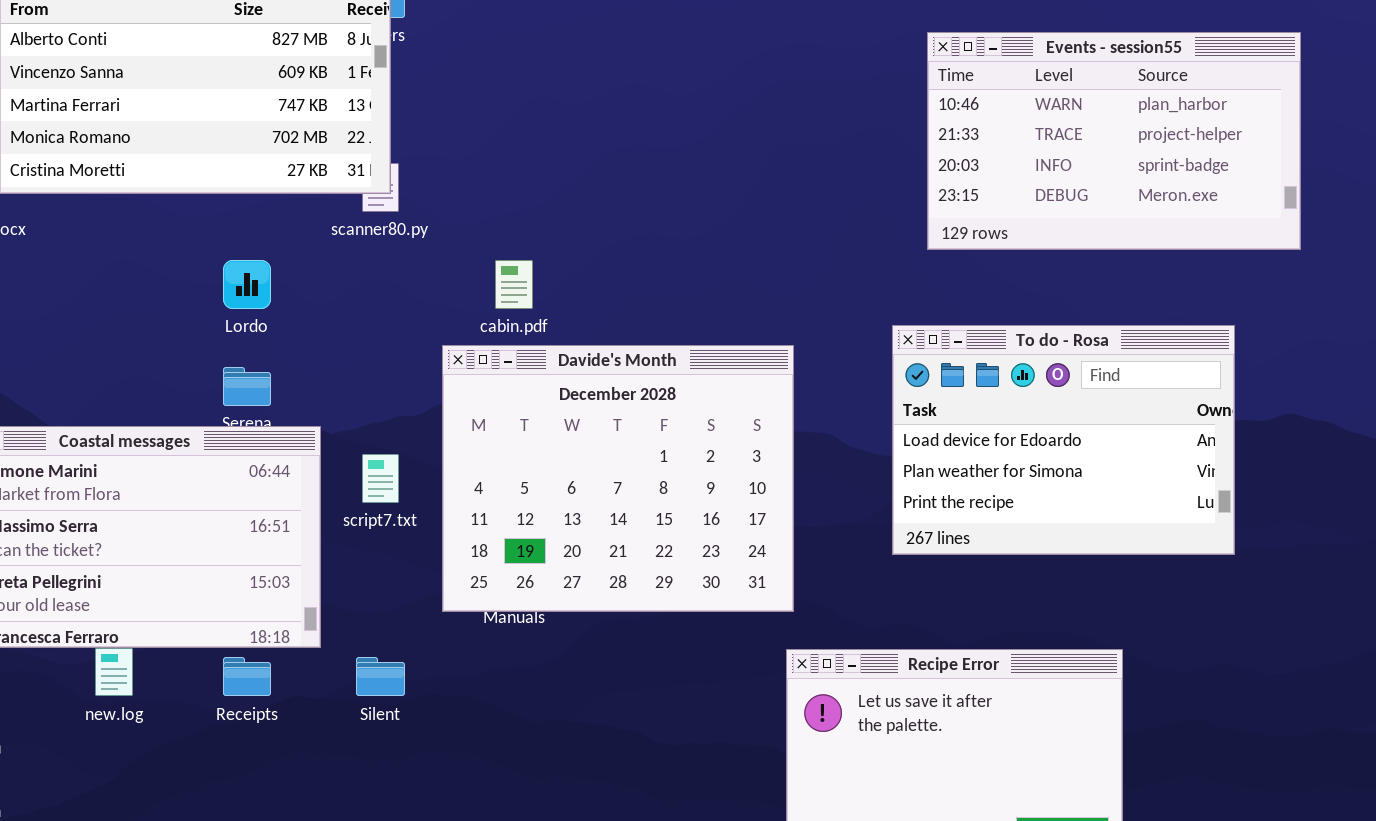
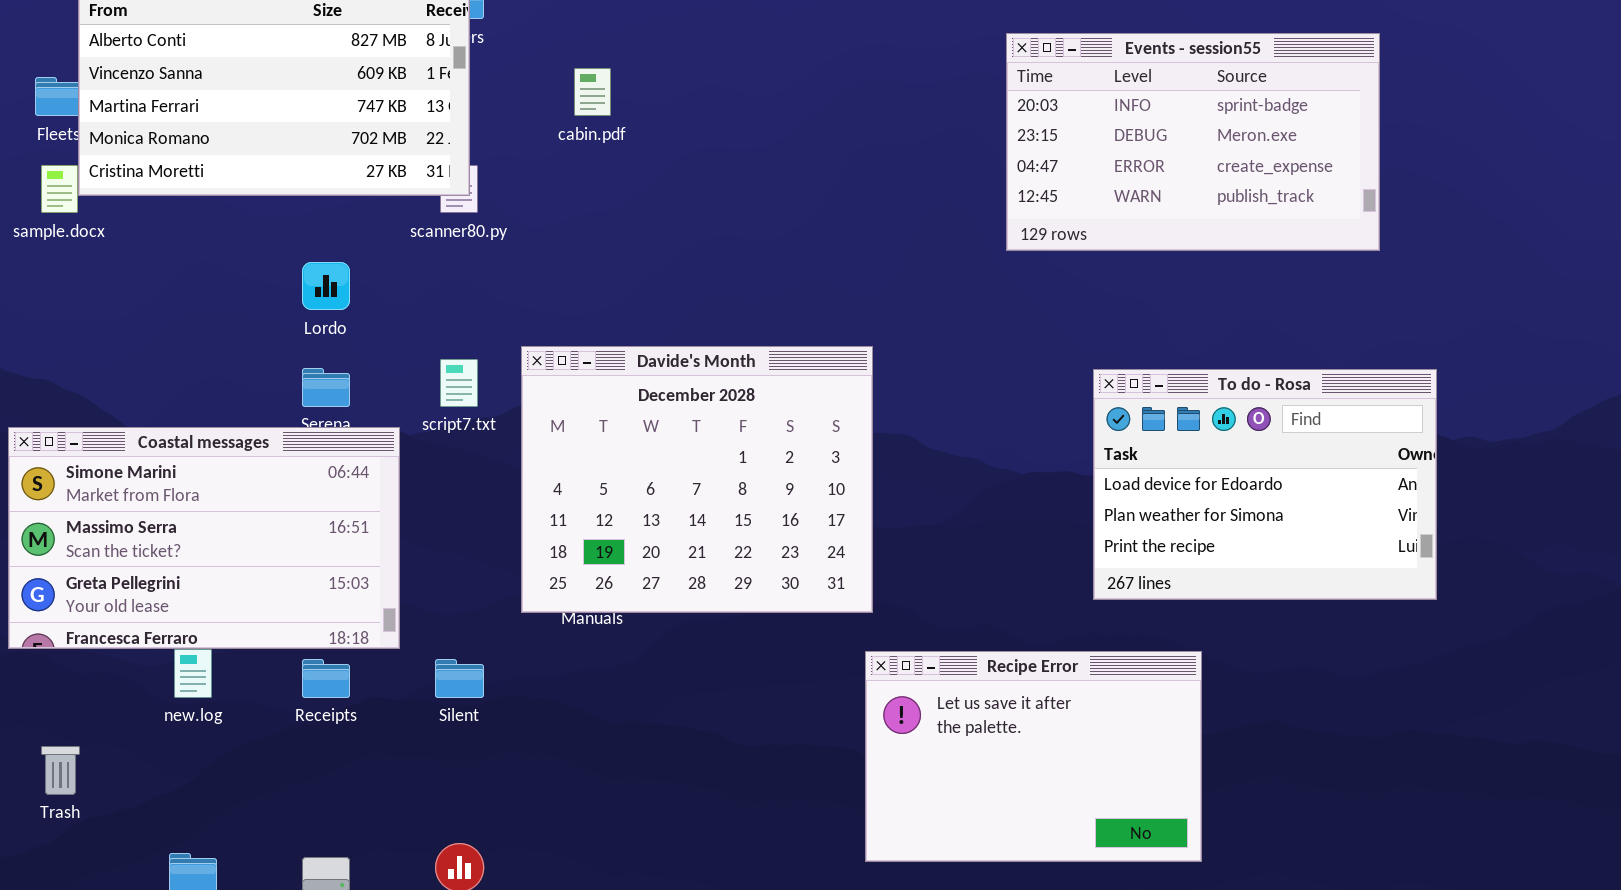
Events - session55: [927,32,1301,250] -> [1006,33,1380,251], scrolled down 2 rows
cabin.pdf: [495,260,533,309] -> [574,68,611,116], moved
To do - Rosa: [892,325,1235,555] -> [1093,369,1437,600], moved
script7.txt: [362,454,399,503] -> [440,359,478,407], moved

